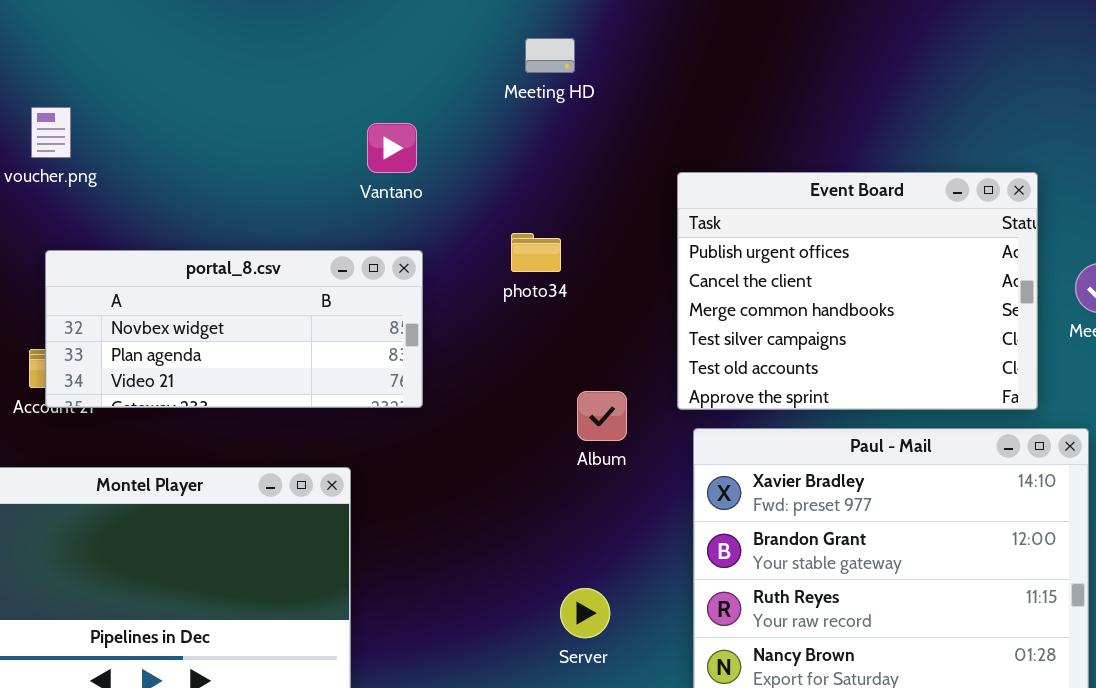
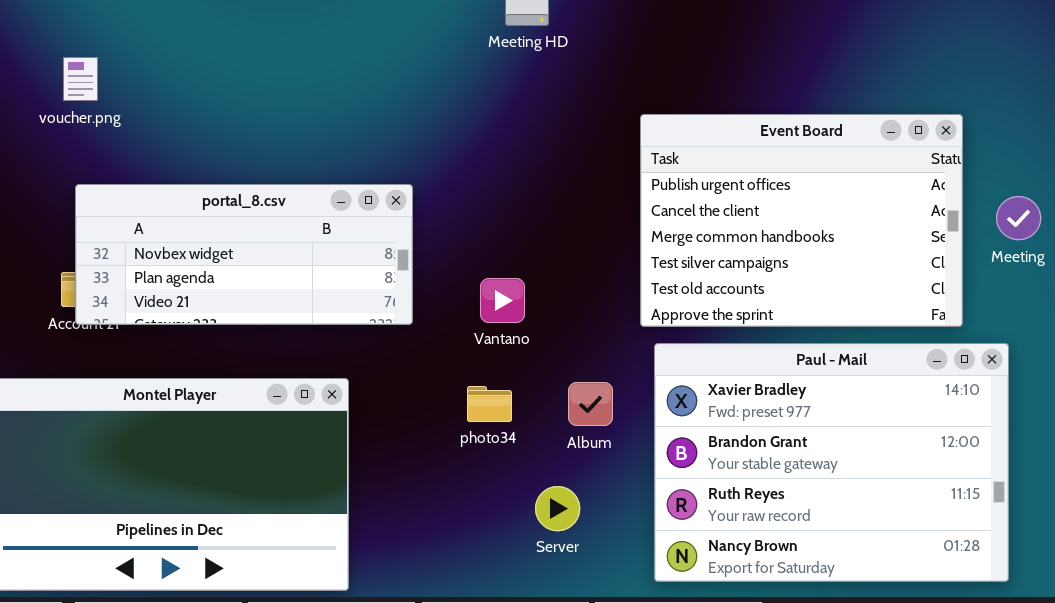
Vantano: [367,123,417,173] -> [480,278,525,323], moved
photo34: [511,233,561,272] -> [467,386,512,422], moved
Album: [577,391,627,441] -> [568,382,613,426], moved

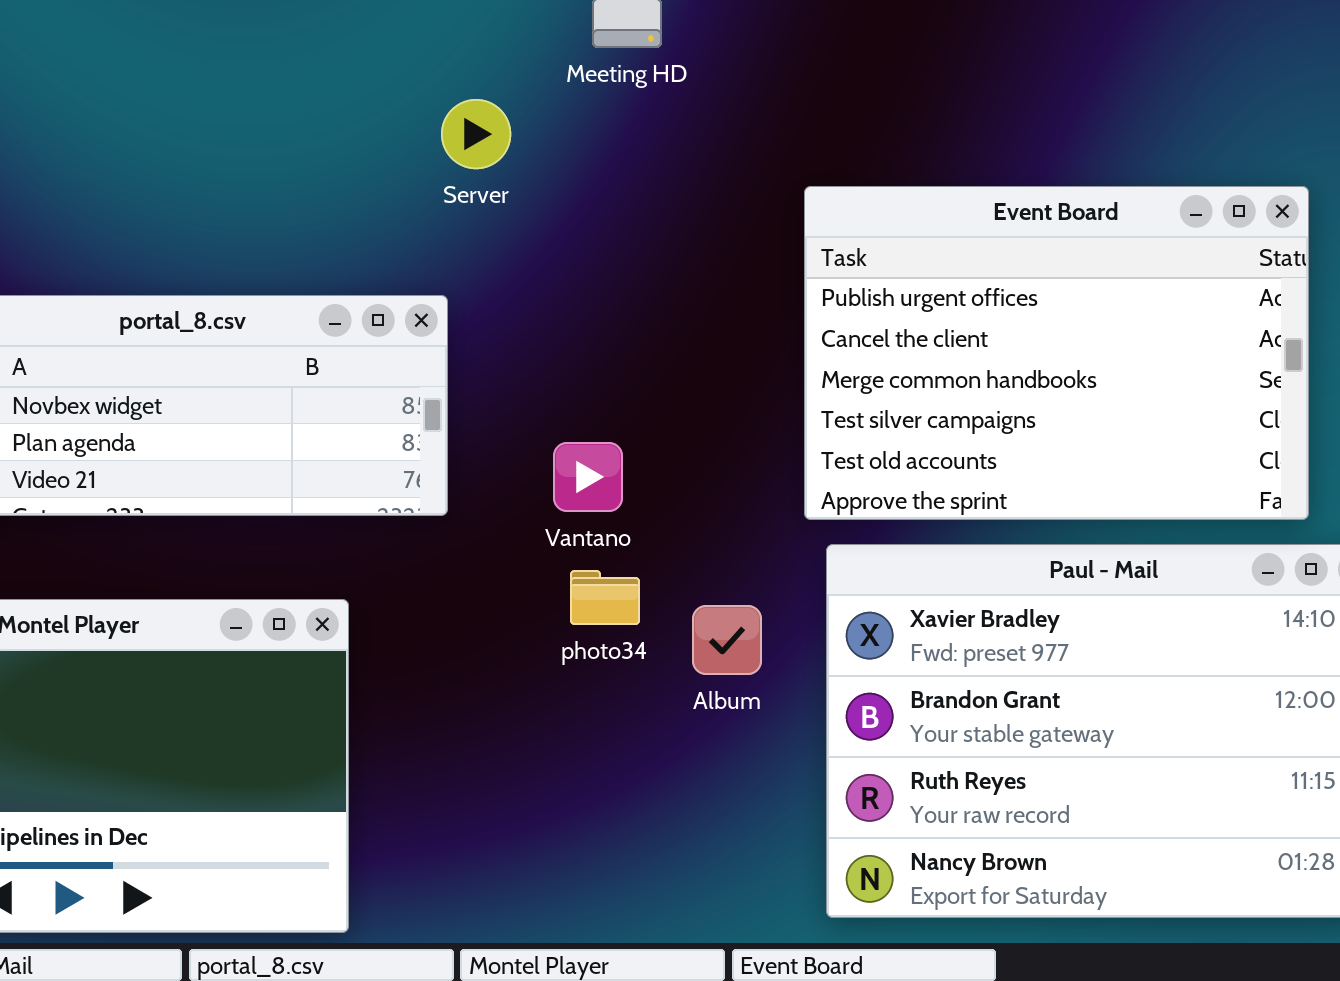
photo34: [467,386,512,422] -> [570,570,640,625], moved
Server: [535,486,580,531] -> [441,99,511,169], moved

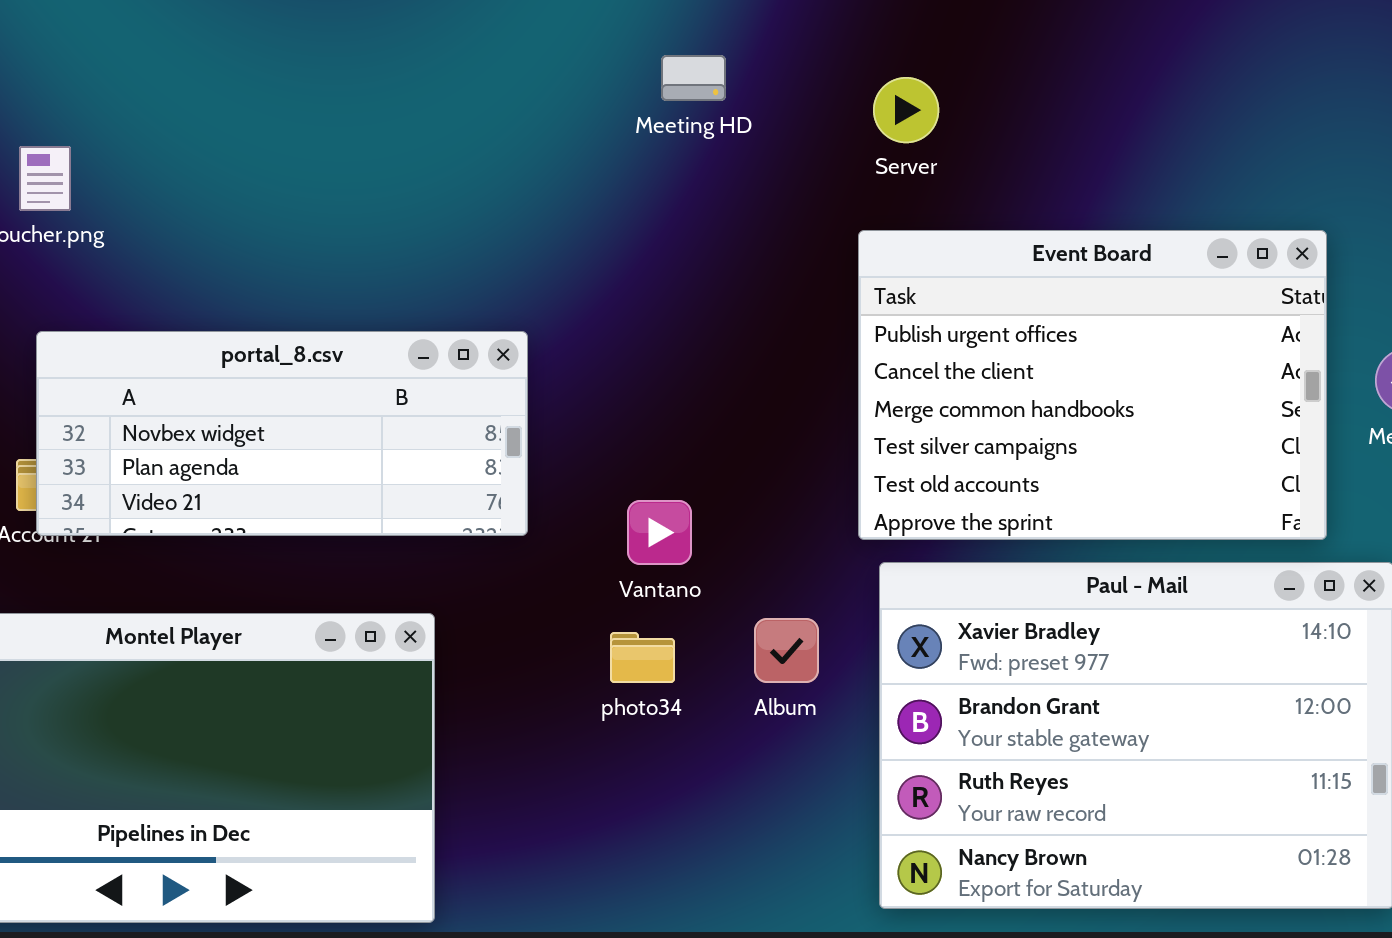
Server: [441,99,511,169] -> [873,77,939,143], moved
Vantano: [553,442,623,512] -> [627,500,692,565], moved
photo34: [570,570,640,625] -> [610,632,675,683], moved

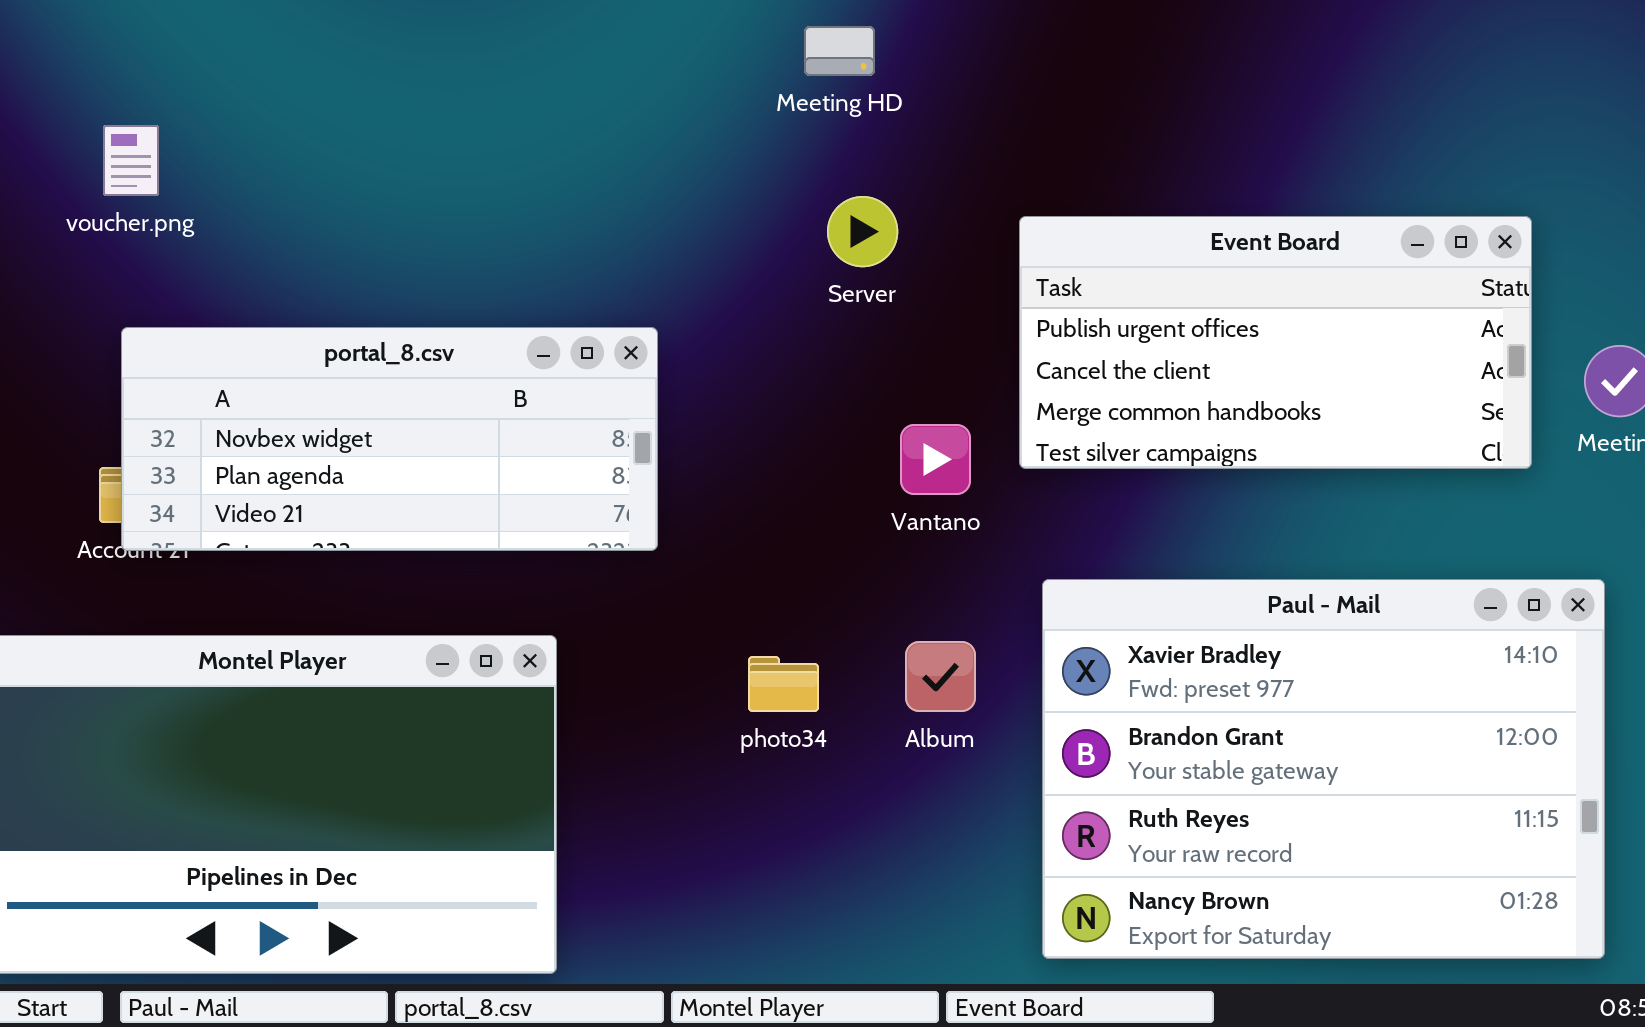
Server: [873,77,939,143] -> [827,196,898,267], moved
Event Board: [858,230,1327,540] -> [1019,216,1532,469], resized
Vantano: [627,500,692,565] -> [900,424,971,495], moved

